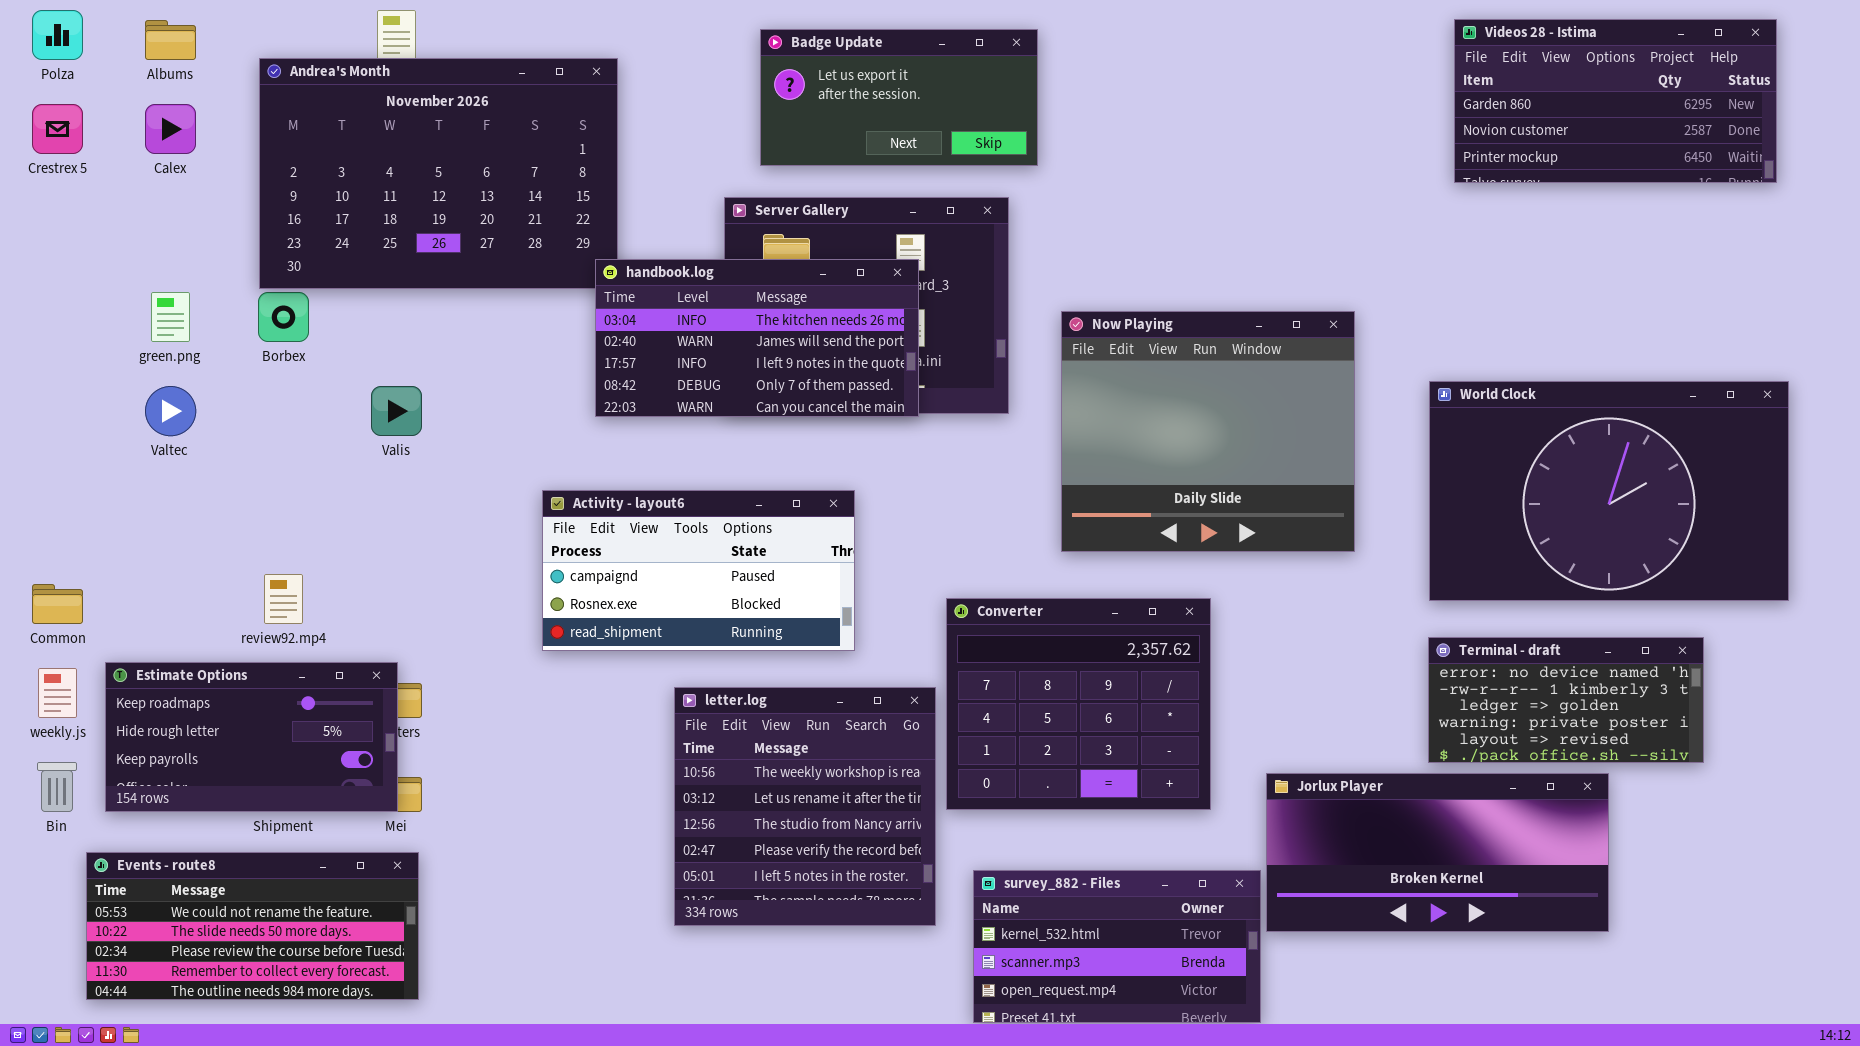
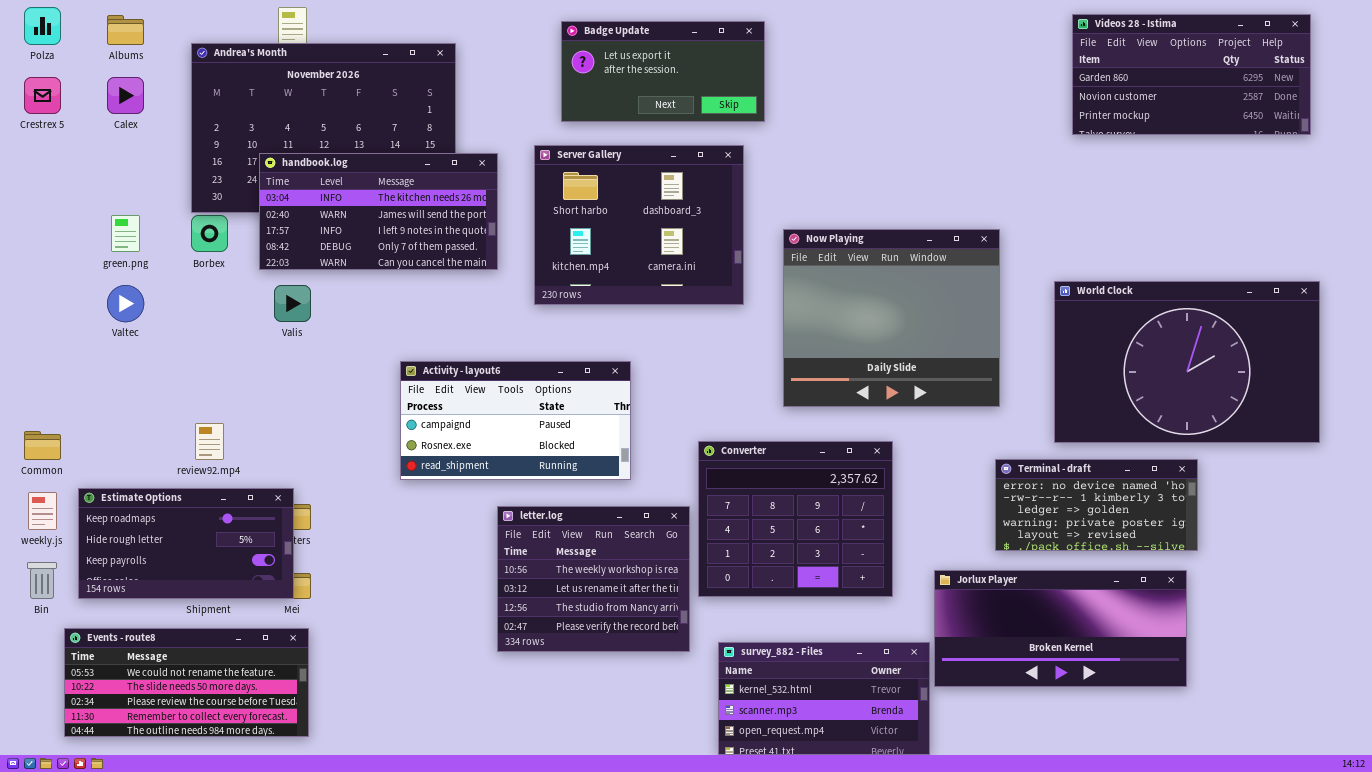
handbook.log: [595,259,919,417] -> [259,153,498,270], moved
Terminal - draft: [1428,637,1704,763] -> [995,459,1198,551], moved
letter.log: [674,687,936,926] -> [497,506,690,652], resized

